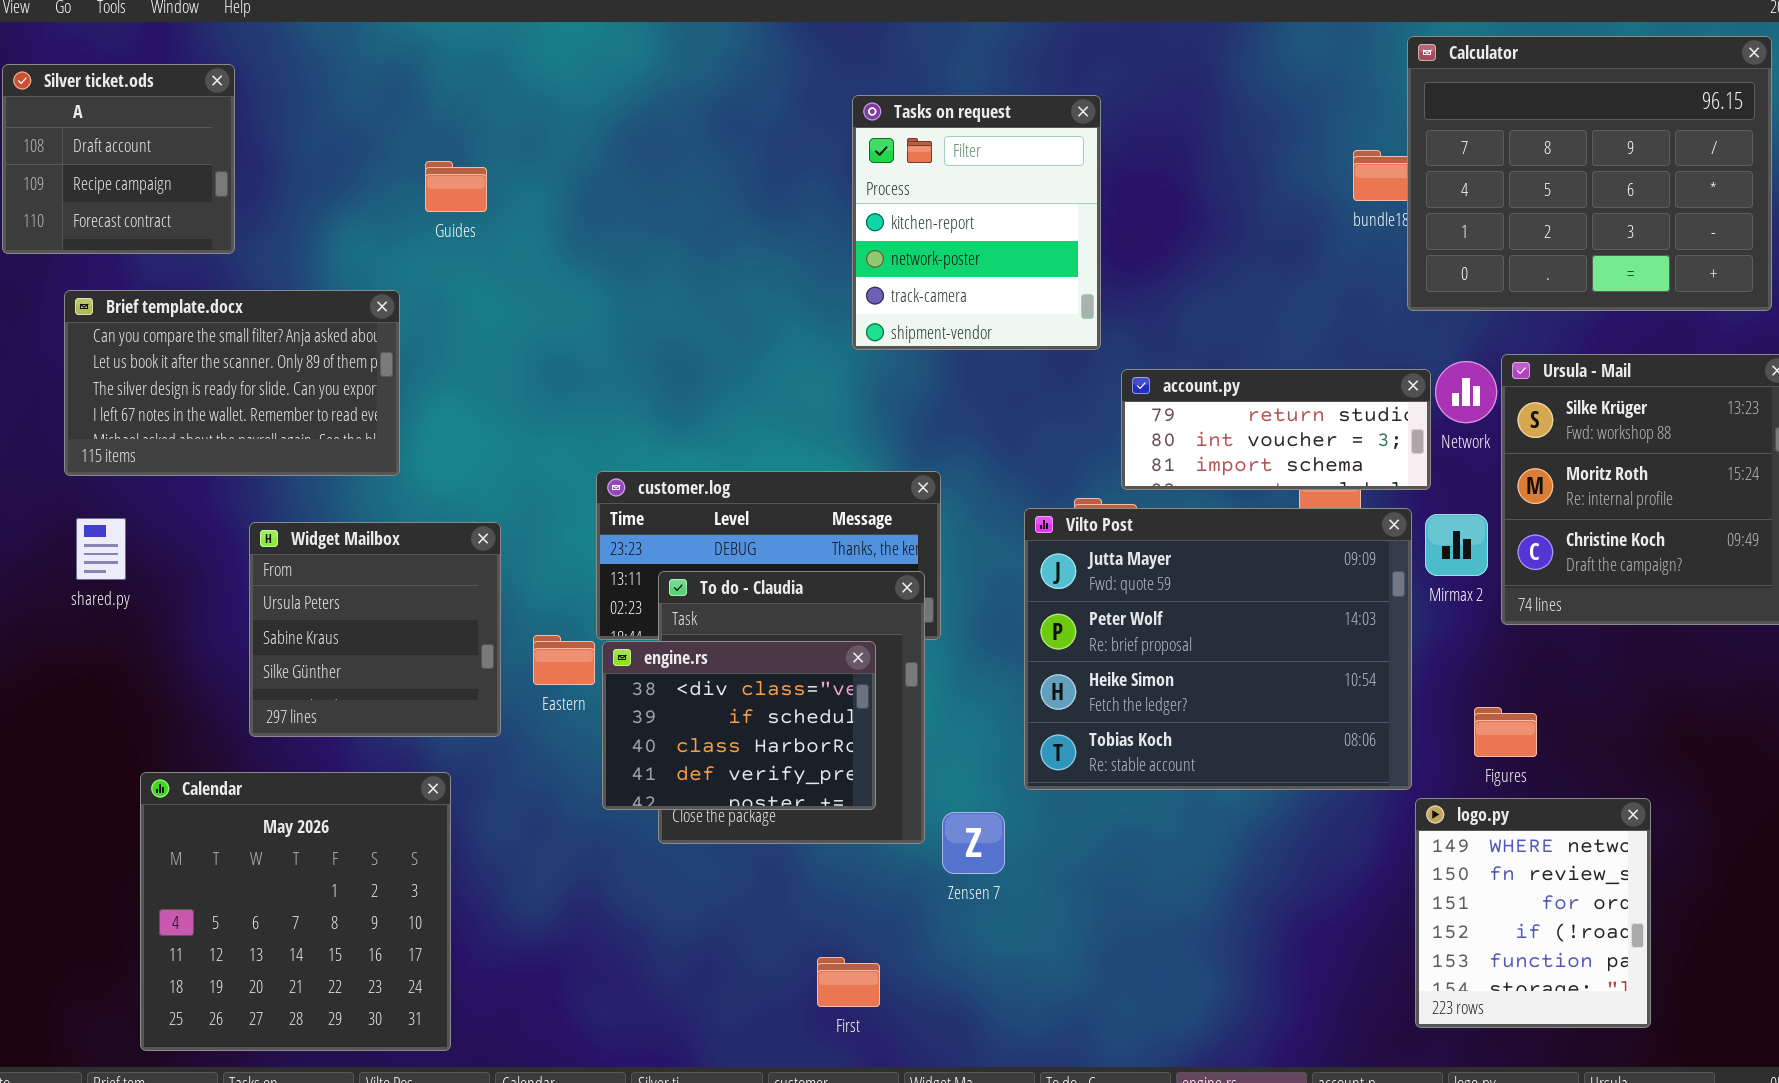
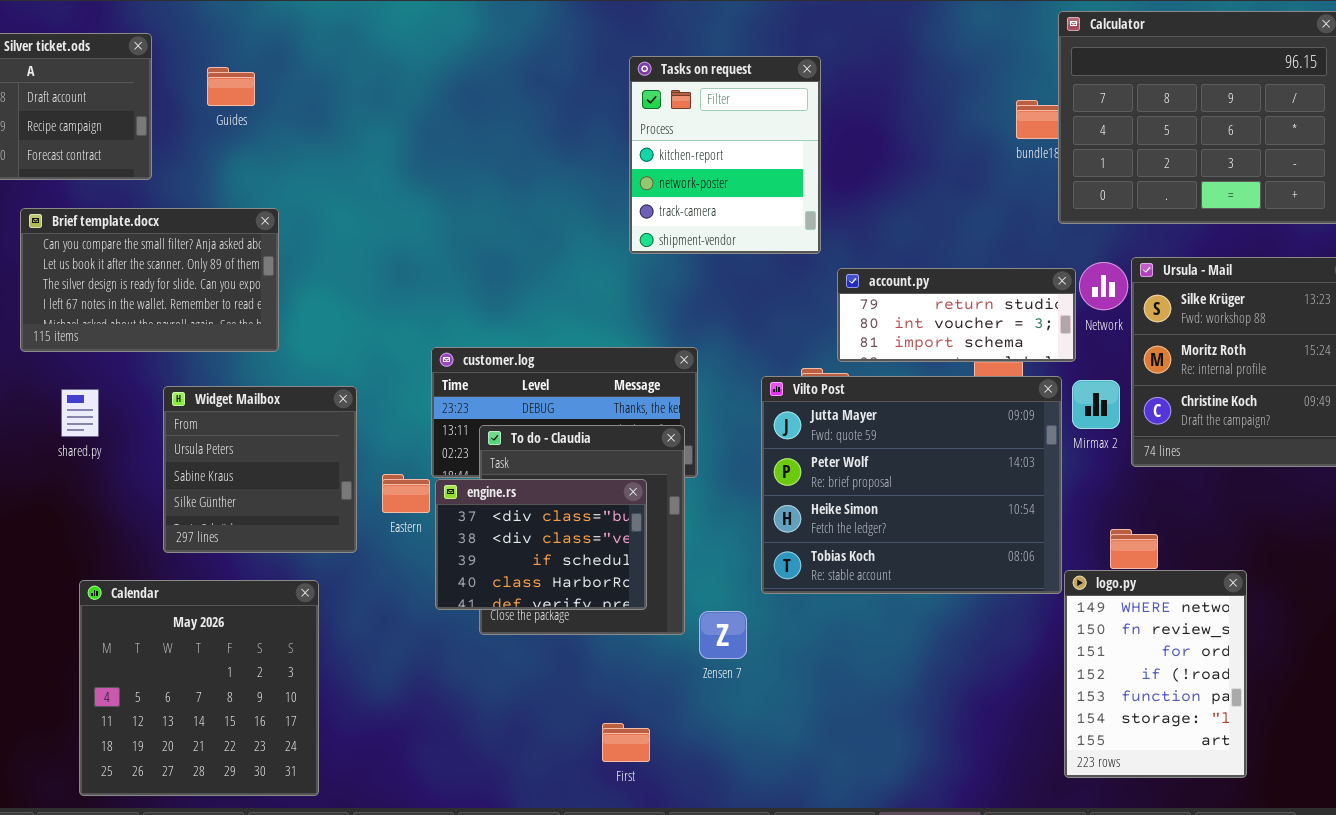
Guides: [425,161,487,212] -> [207,67,255,106], moved
shared.py: [76,518,126,580] -> [61,389,99,437], moved
engine.rs: [602,641,876,810] -> [435,479,647,610], scrolled up 1 row
logo.py: [1415,798,1651,1028] -> [1064,570,1247,778], resized

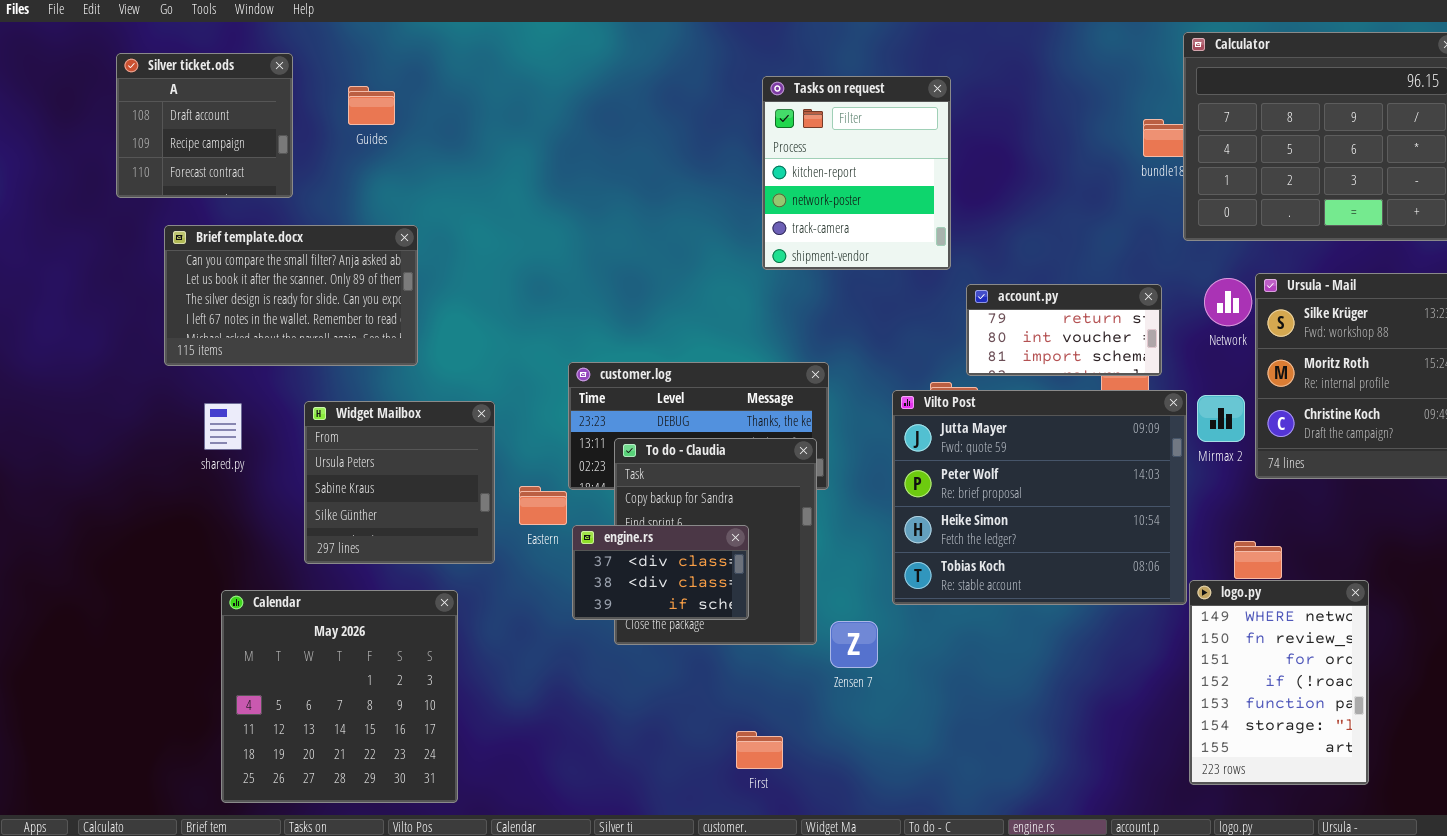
account.py: [837,268,1076,362] -> [966,284,1162,376], resized
engine.rs: [435,479,647,610] -> [572,525,749,620], resized

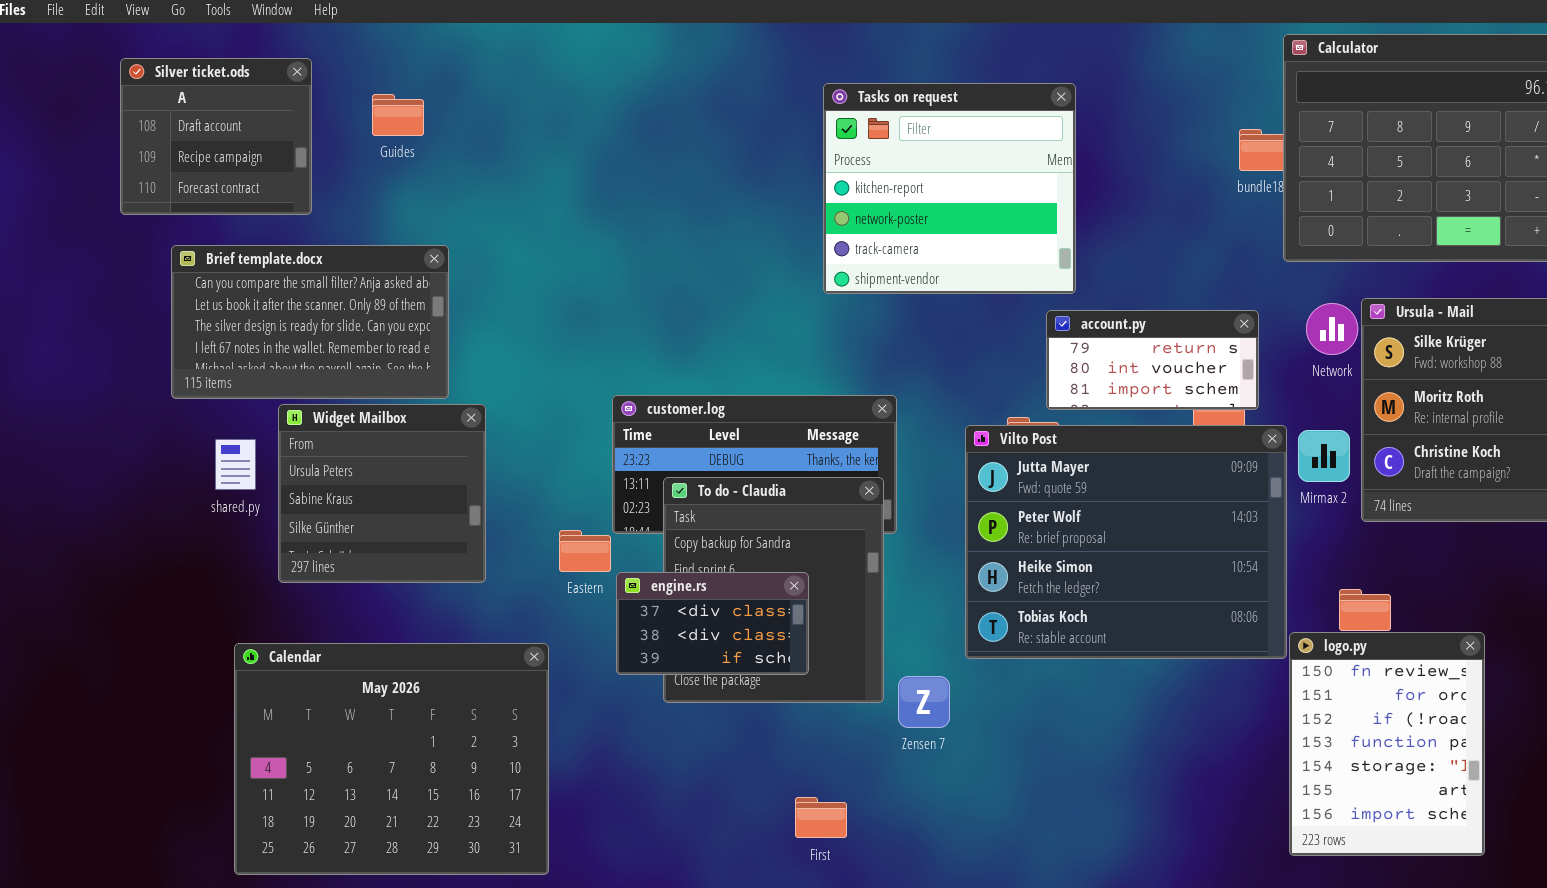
Tasks on request: [762,76,951,270] -> [823,83,1076,294], resized
Widget Mailbox: [304,401,495,564] -> [278,404,486,583], moved
logo.py: [1189,580,1369,785] -> [1289,632,1485,856], scrolled down 1 row
Calendar: [221,590,458,803] -> [234,643,549,875], resized

